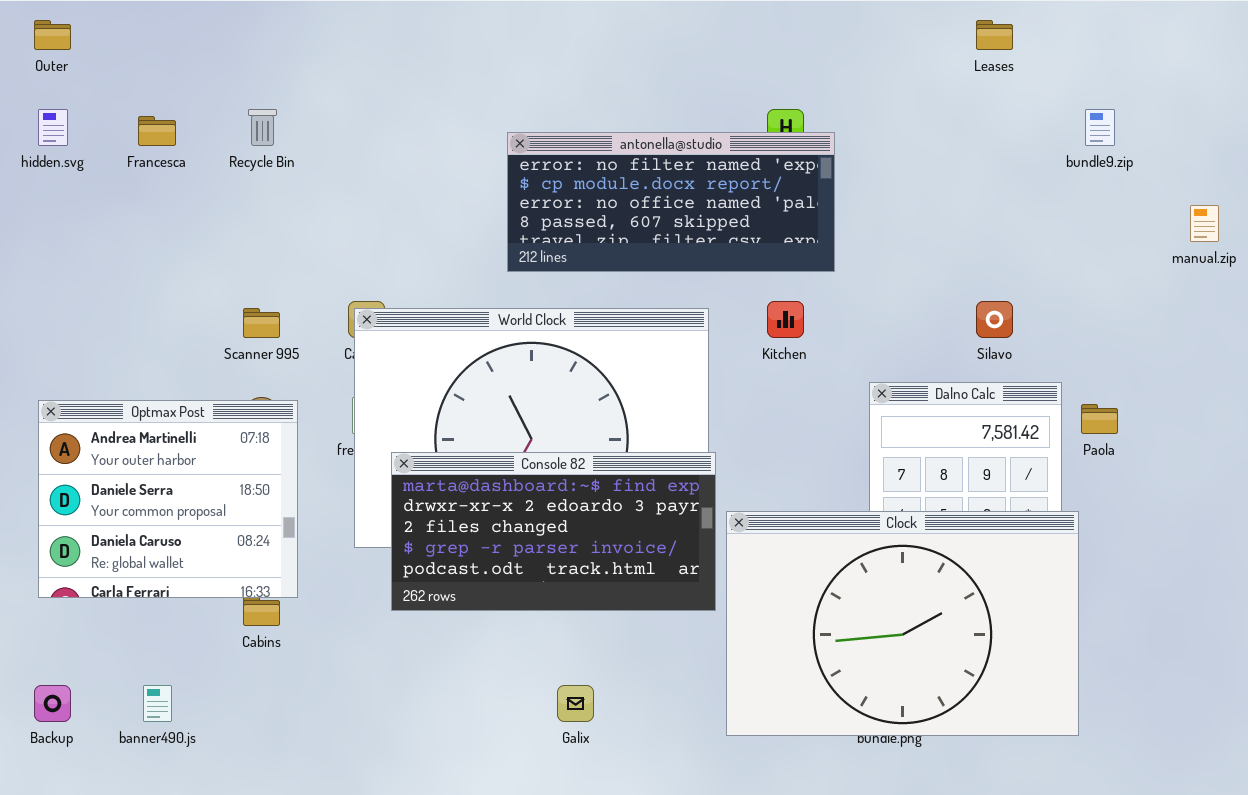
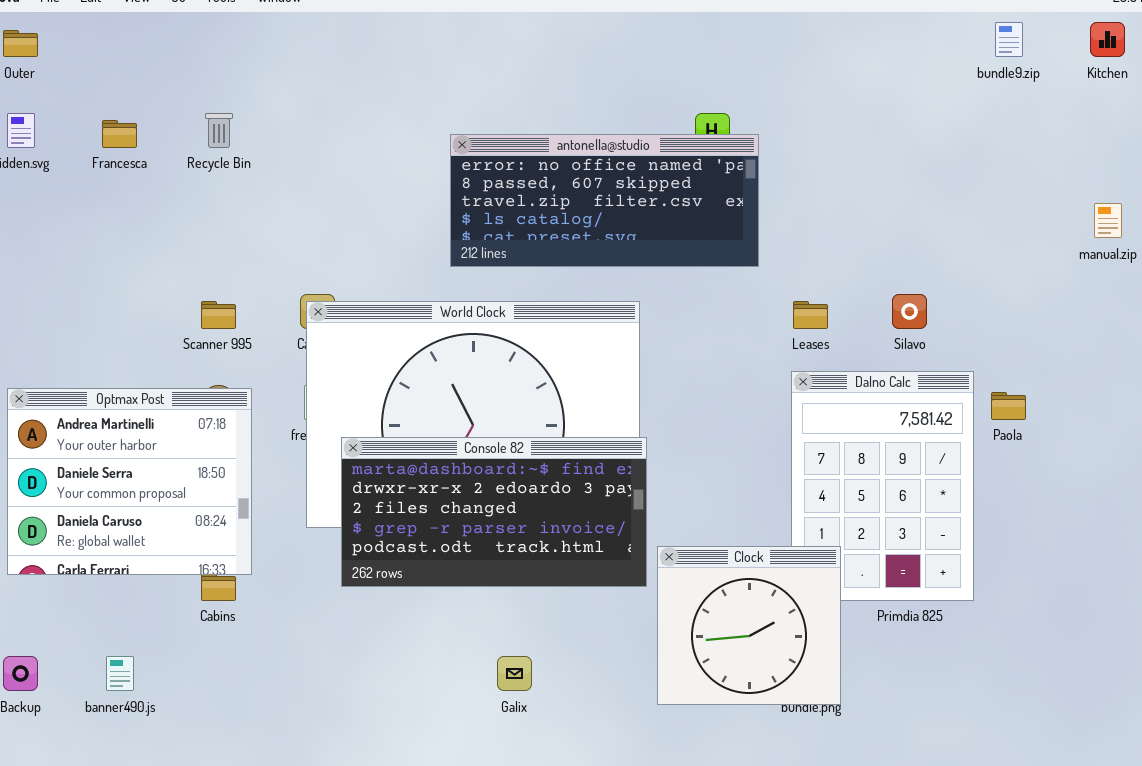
Leases: [976,20,1013,50] -> [793,301,828,329], moved
bundle9.zip: [1085,109,1115,146] -> [995,22,1023,57], moved
antonella@studio: [507,132,835,272] -> [450,134,759,267], scrolled down 2 rows
Kitchen: [767,301,804,338] -> [1090,22,1125,57], moved
Clock: [726,511,1079,736] -> [657,546,841,705], resized

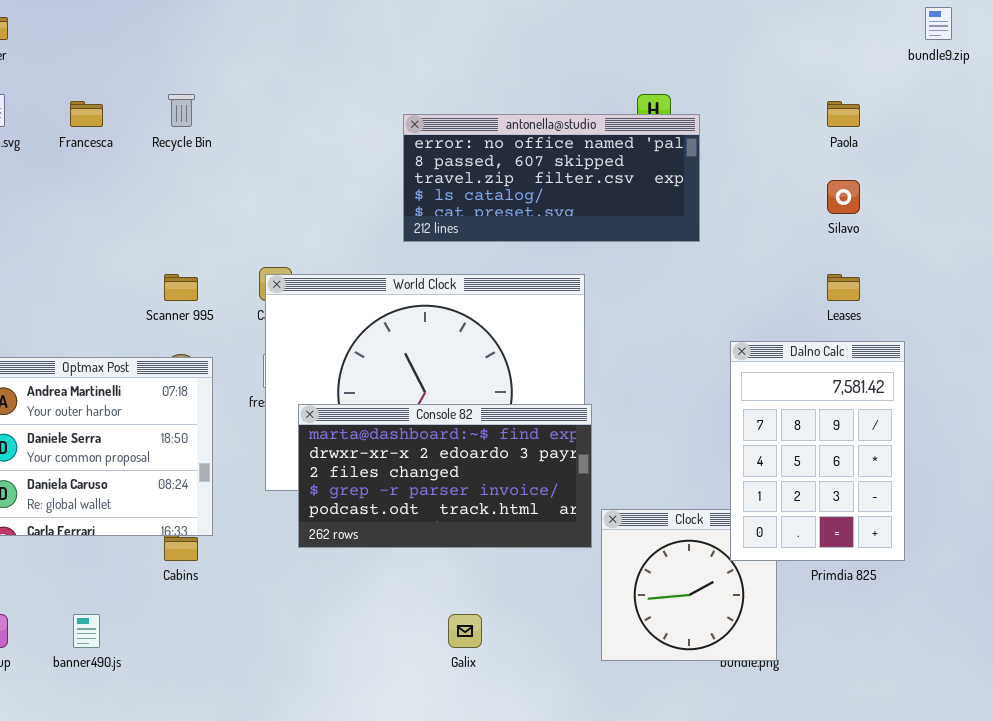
Silavo: [892,294,927,329] -> [827,180,860,214], moved
Leases: [793,301,828,329] -> [827,274,860,301], moved
Dalno Calc: [791,371,974,601] -> [730,341,905,561], raised
Paola: [991,392,1026,420] -> [827,101,860,127], moved

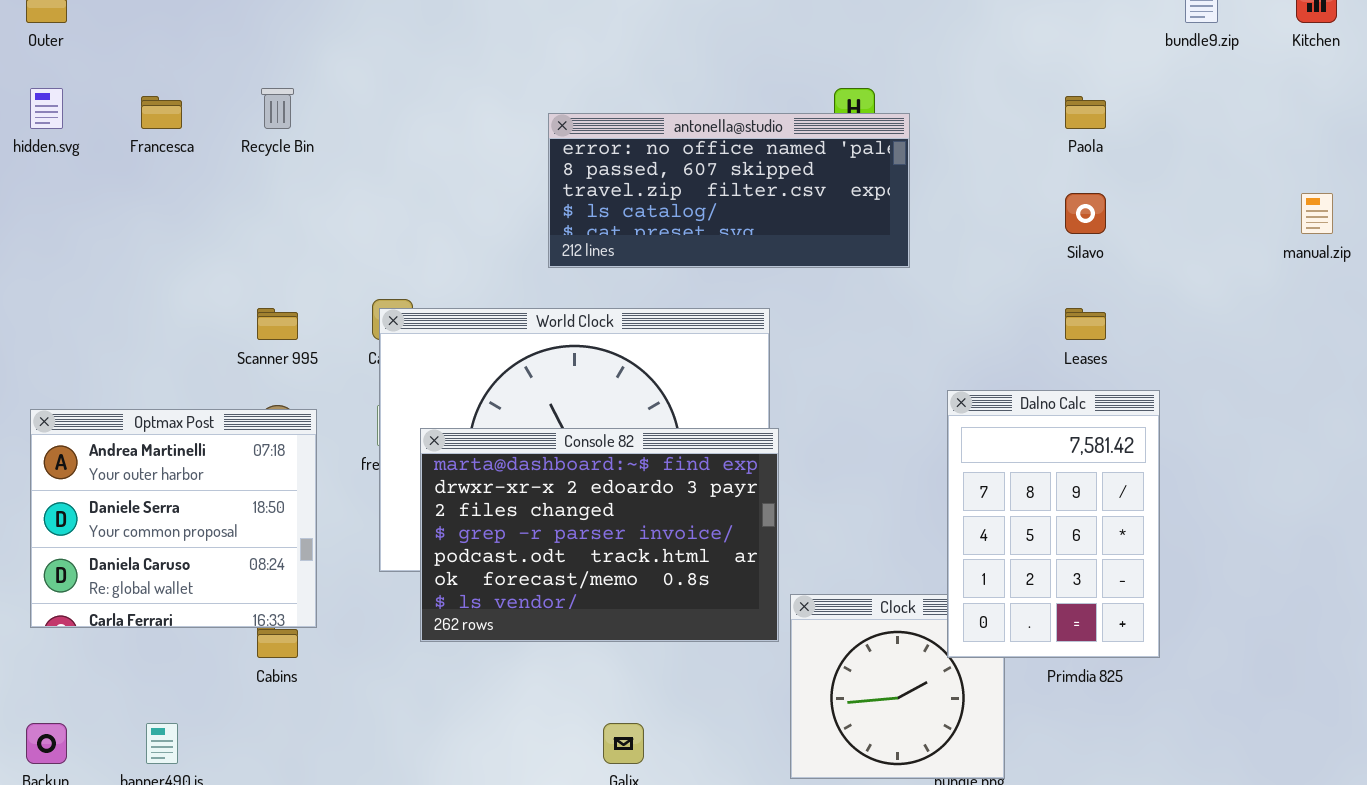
Console 82: [298,404,592,548] -> [420,428,779,642], resized

